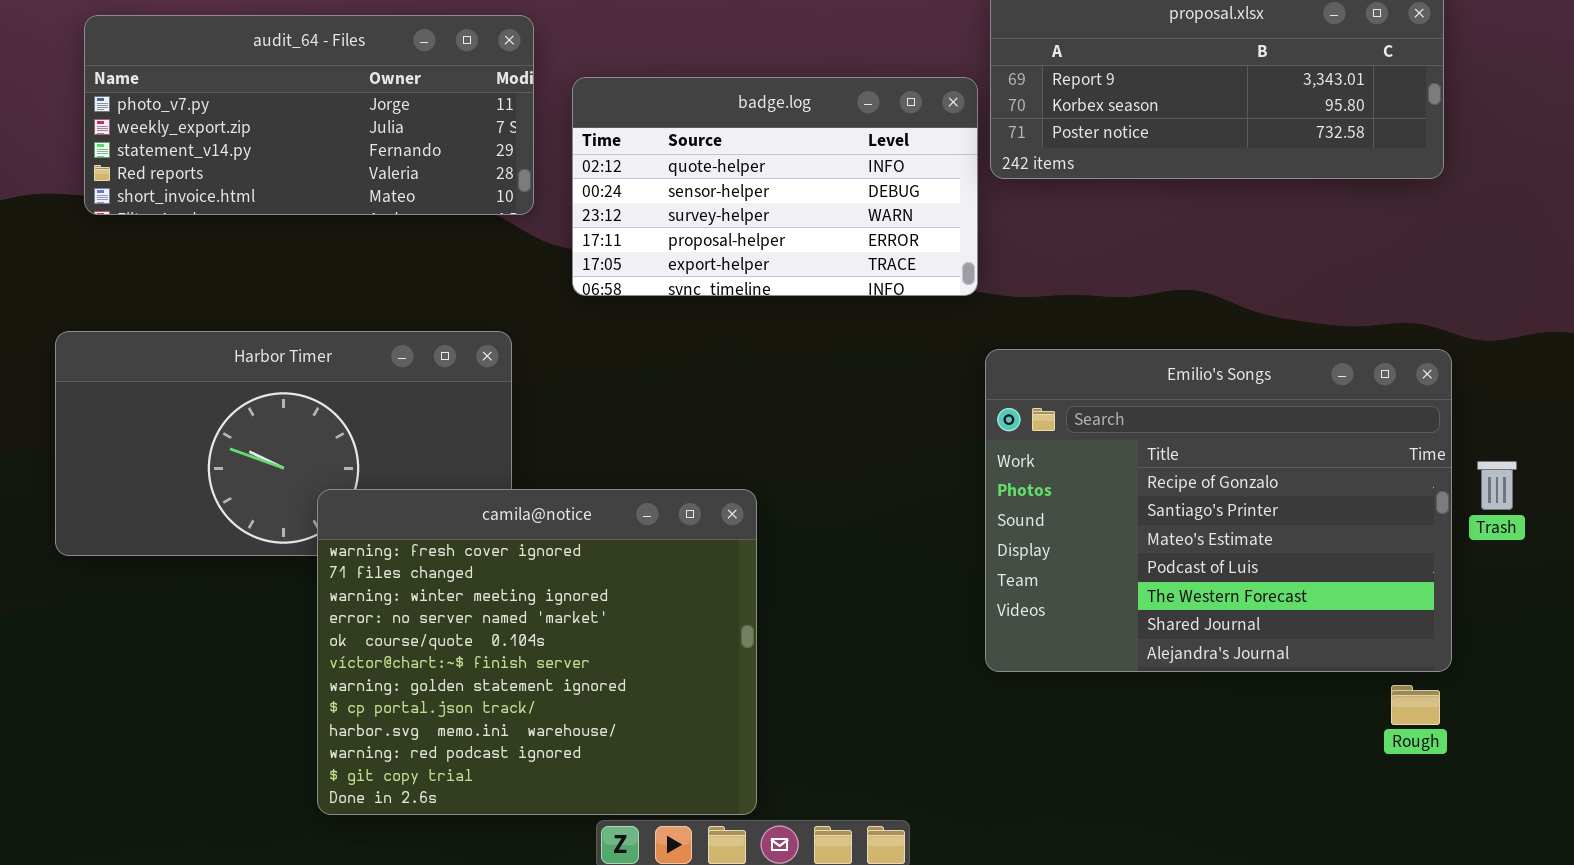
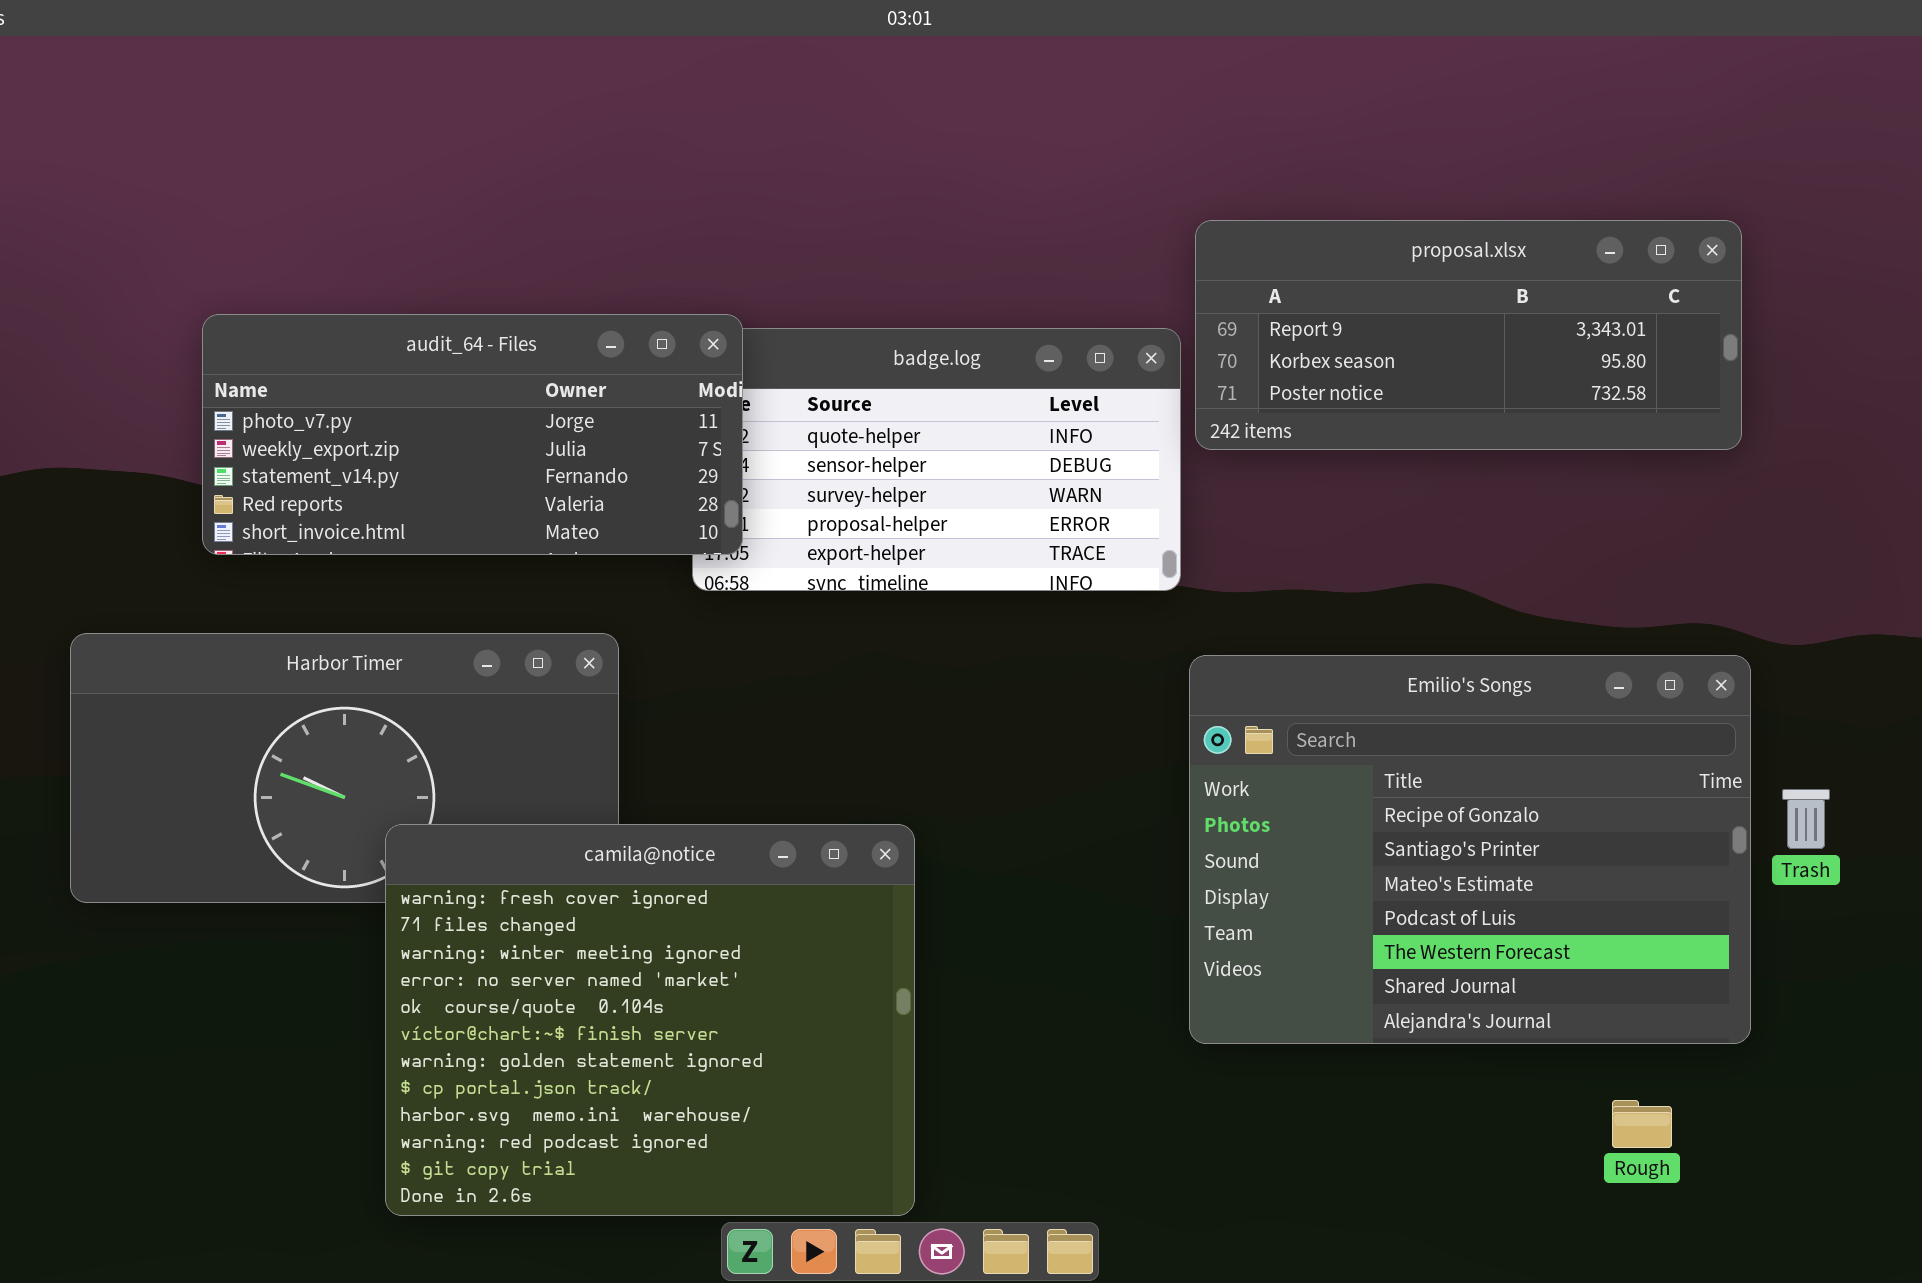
audit_64 - Files: [84,15,534,215] -> [202,314,743,555], moved
Rough: [1391,685,1440,725] -> [1612,1100,1672,1148], moved

